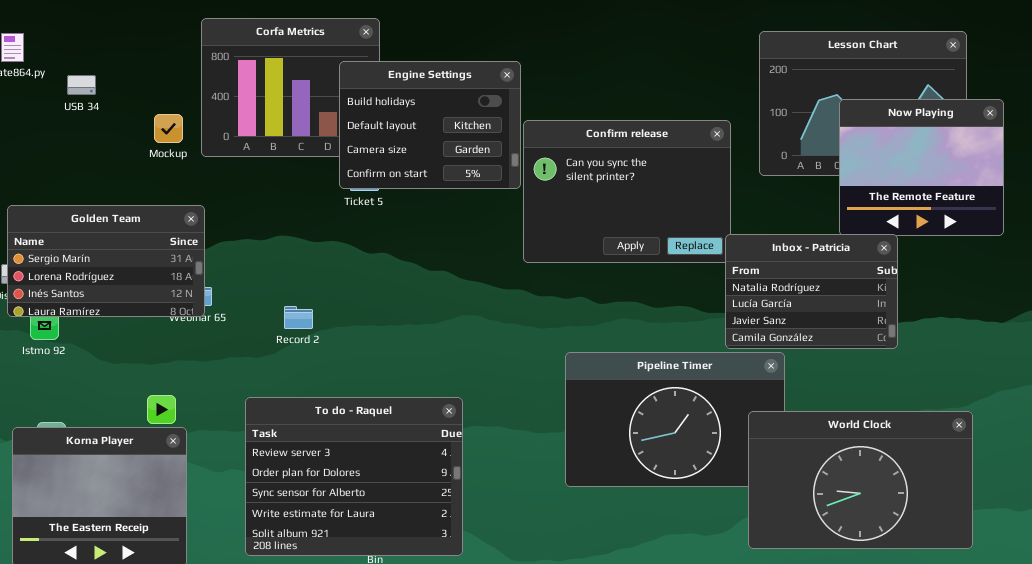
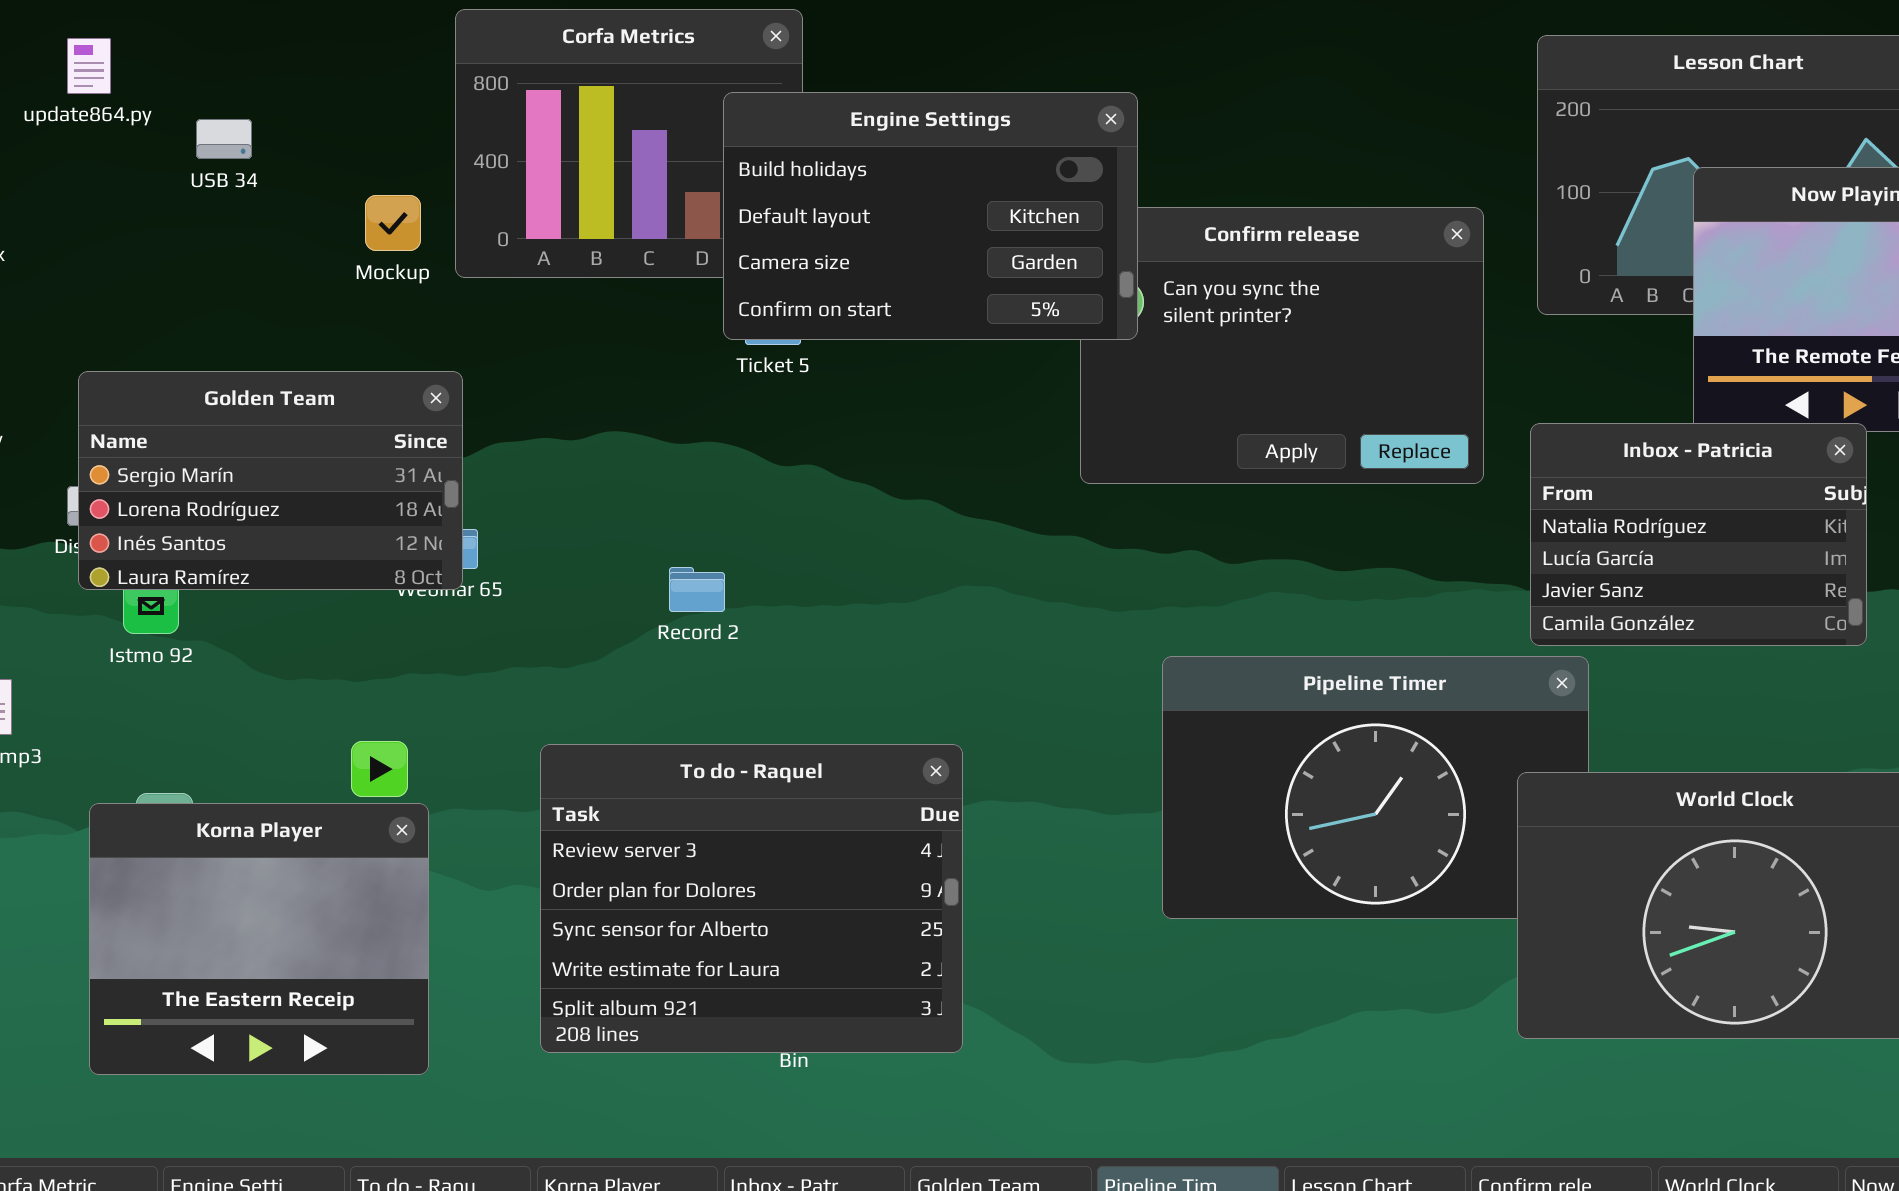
Engine Settings: [339,61,521,189] -> [723,92,1138,340], resized
Inbox - Patricia: [725,234,898,349] -> [1530,423,1867,646], moved
Record 2: [284,306,313,329] -> [669,567,725,612], moved

